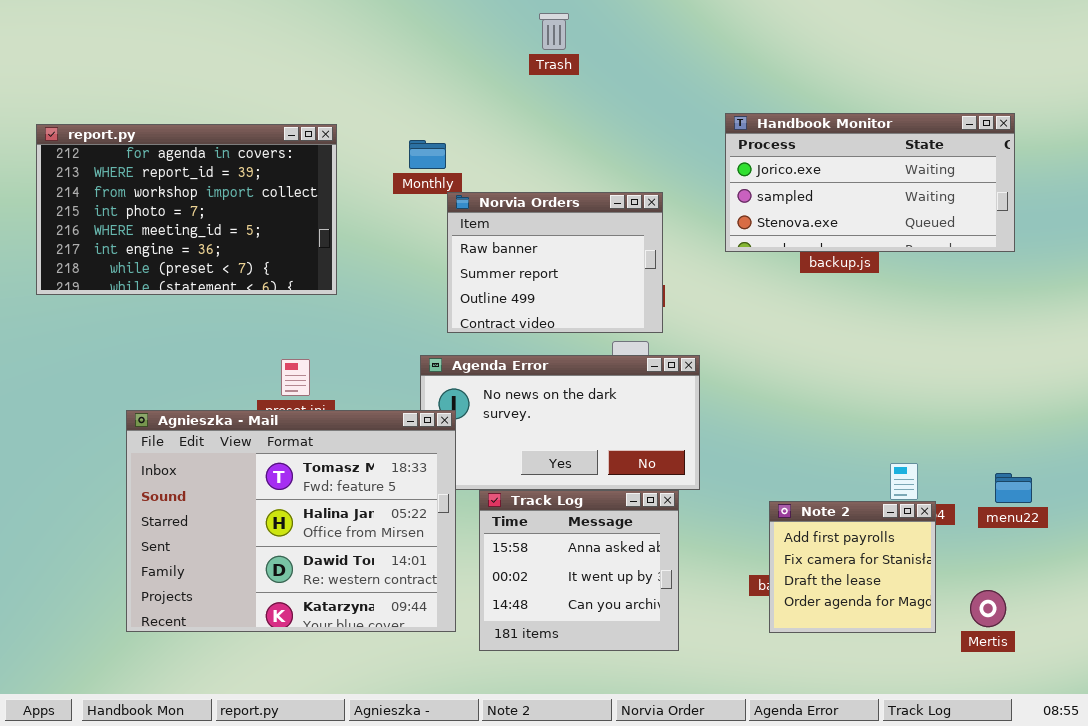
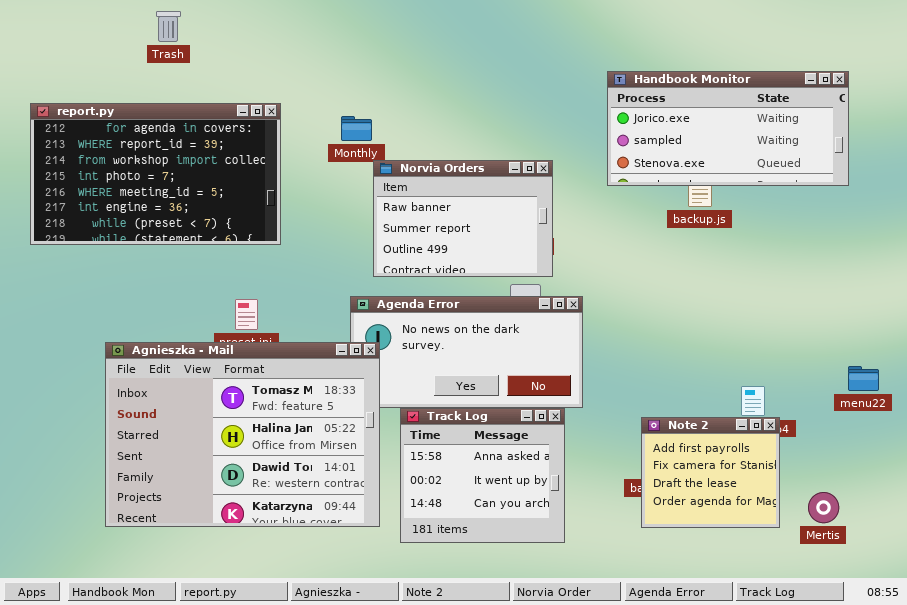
Trash: [539,13,569,50] -> [156,11,181,42], moved
Handbook Monitor: [725,113,1015,252] -> [607,71,849,186], moved
menu22: [995,473,1032,503] -> [848,366,879,391], moved

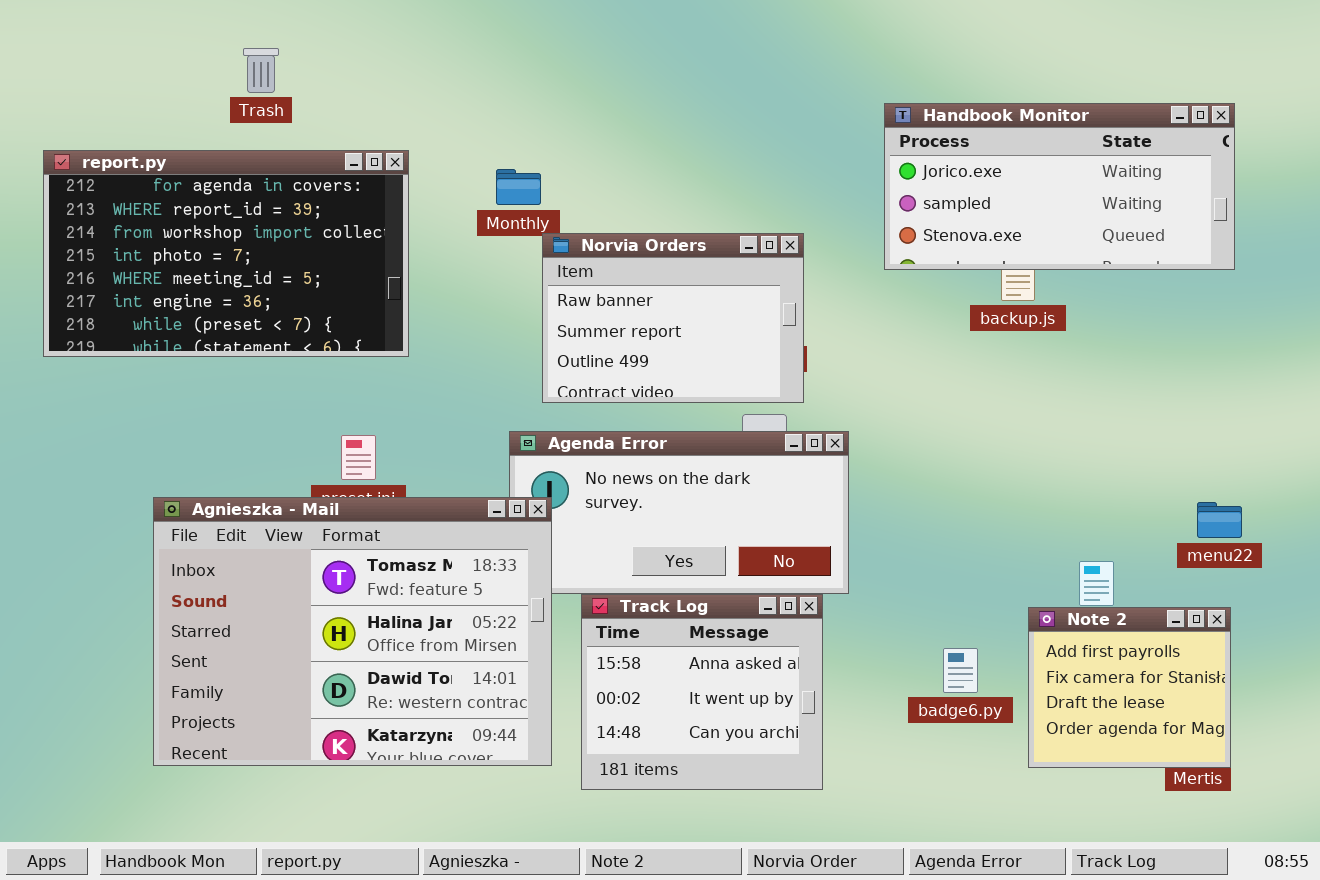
Trash: [156,11,181,42] -> [243,48,279,93], moved
menu22: [848,366,879,391] -> [1197,502,1242,538], moved
Note 2: [641,417,780,528] -> [1028,607,1231,768], moved

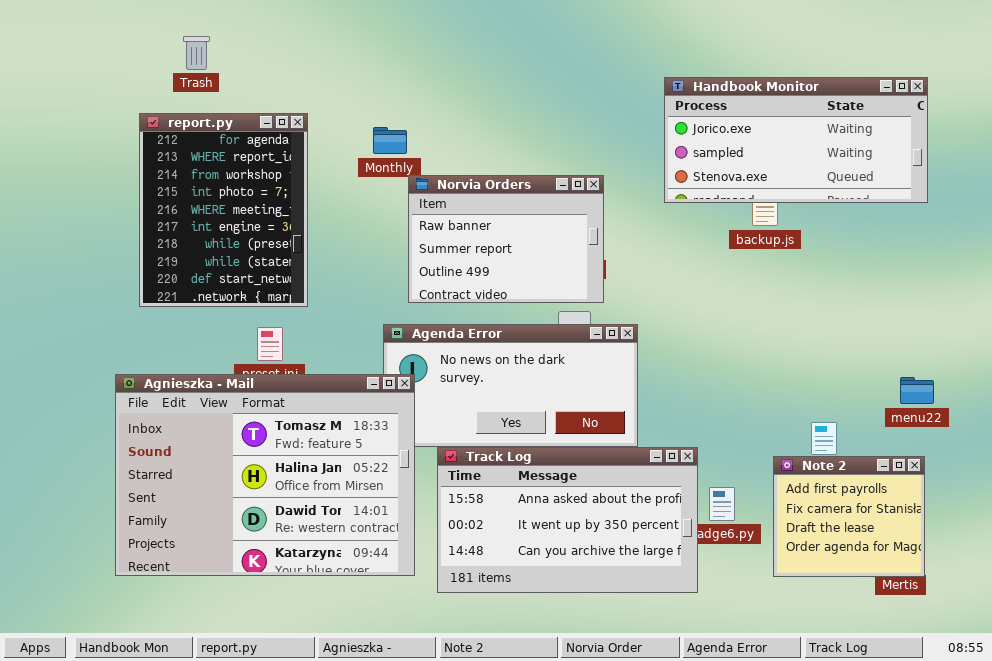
report.py: [43,150,409,357] -> [139,113,308,307], resized
Track Log: [581,594,823,790] -> [437,447,698,593], resized

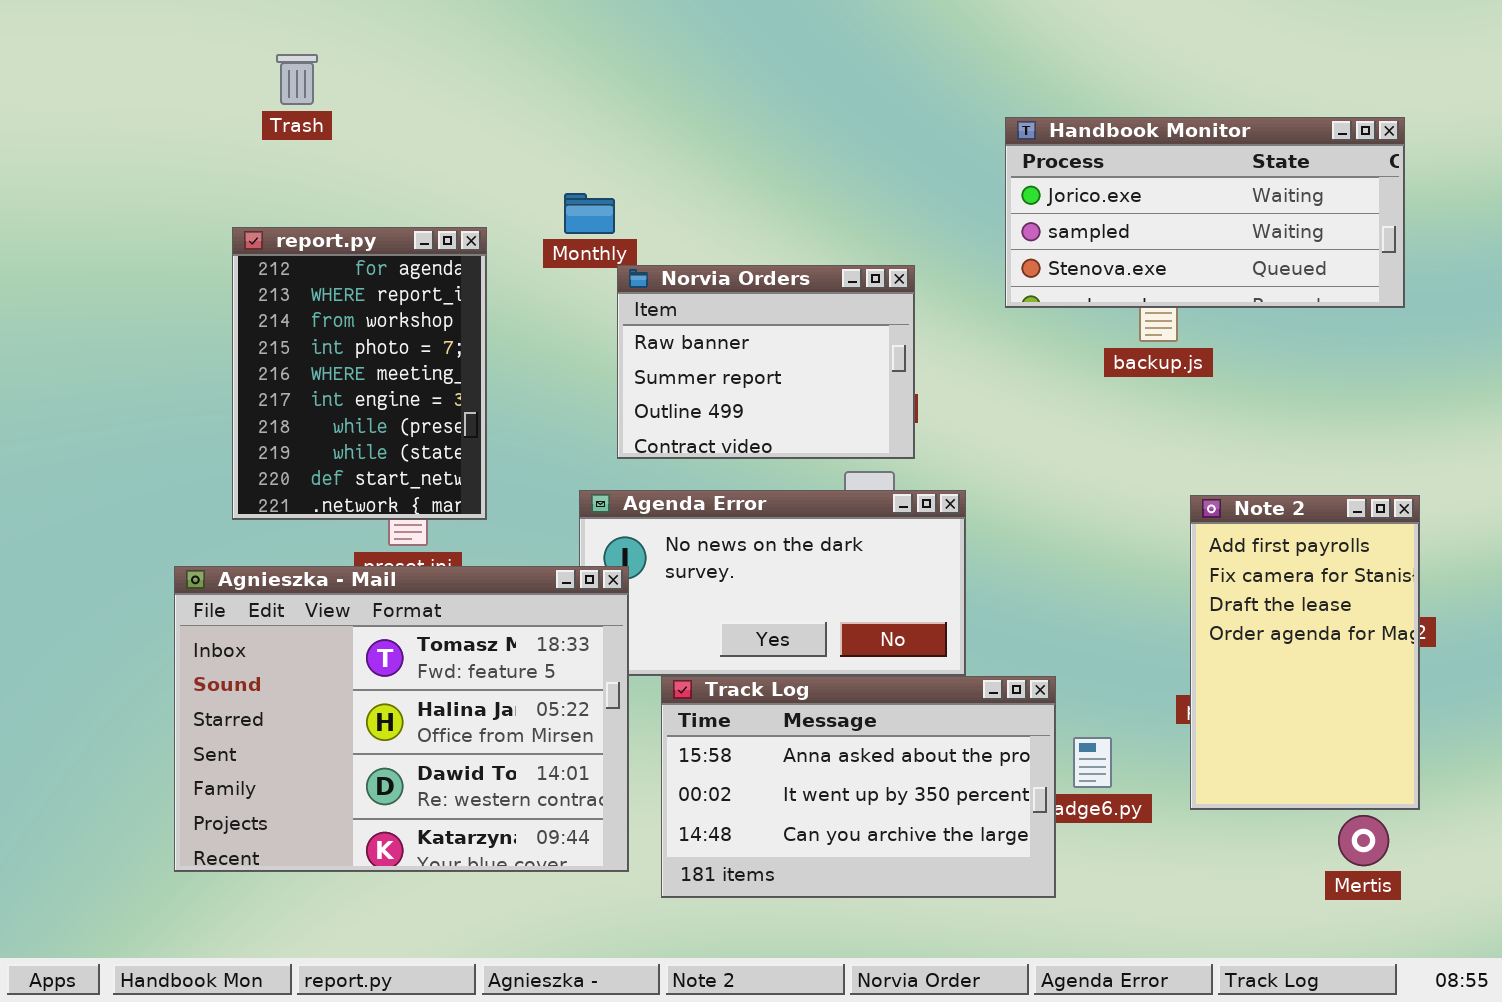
report.py: [139,113,308,307] -> [232,227,487,520], moved
Note 2: [773,456,925,577] -> [1190,495,1420,810], moved, resized

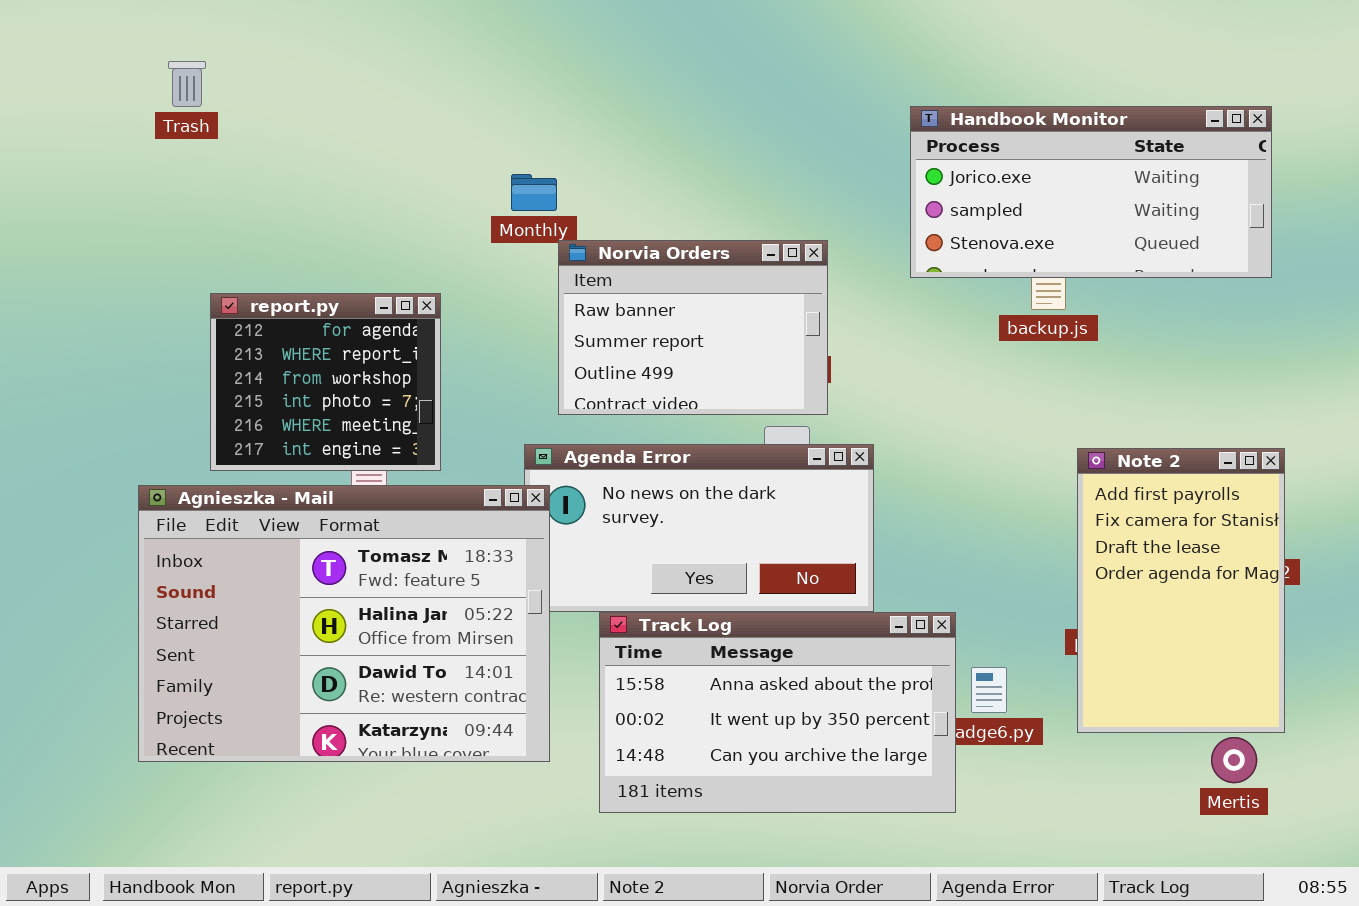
Trash: [276,54,318,105] -> [168,61,206,107], moved
report.py: [232,227,487,520] -> [210,293,441,471], resized
Agnieszka - Mail: [174,566,629,872] -> [138,485,550,762], moved

